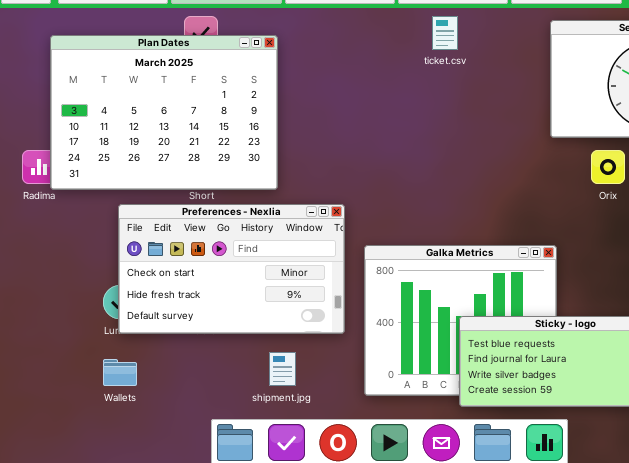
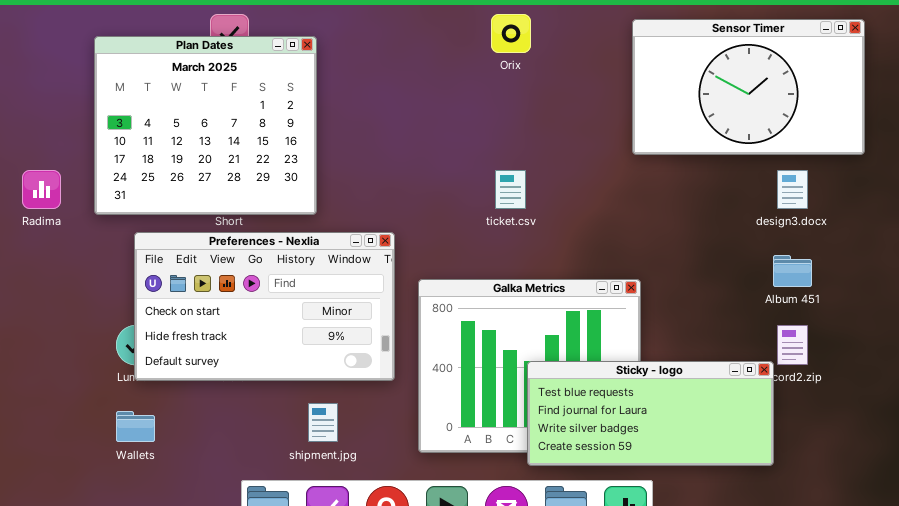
ticket.csv: [432,16,458,50] -> [495,170,526,209], moved
Plan Dates: [50,35,278,190] -> [94,36,317,215], resized
Orix: [591,150,625,184] -> [491,14,531,53], moved

